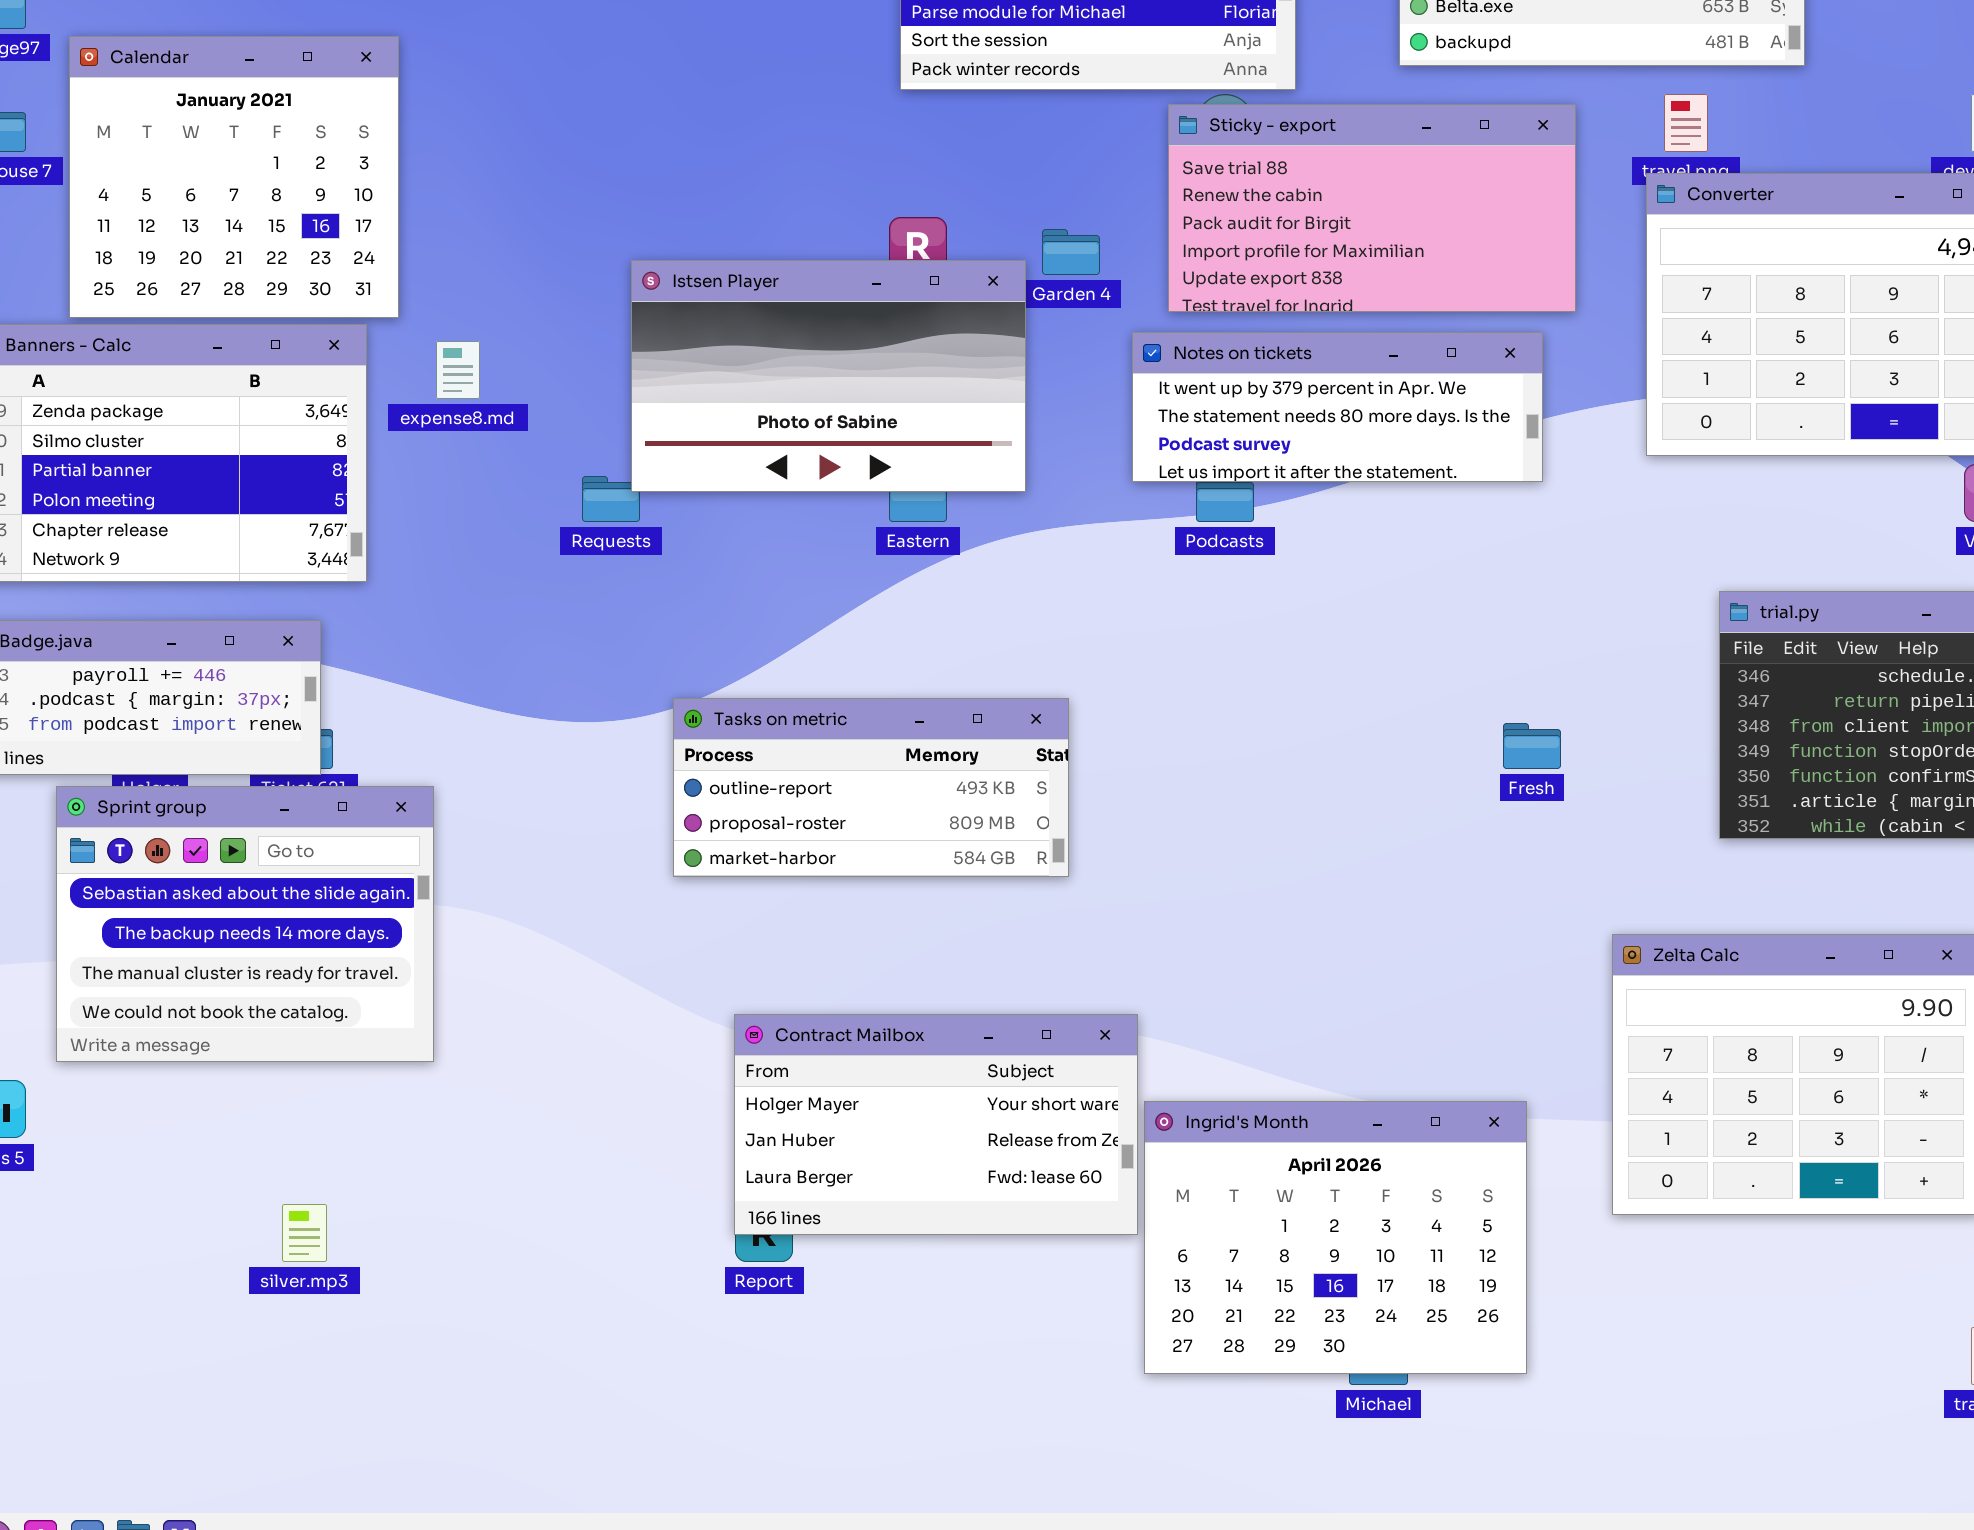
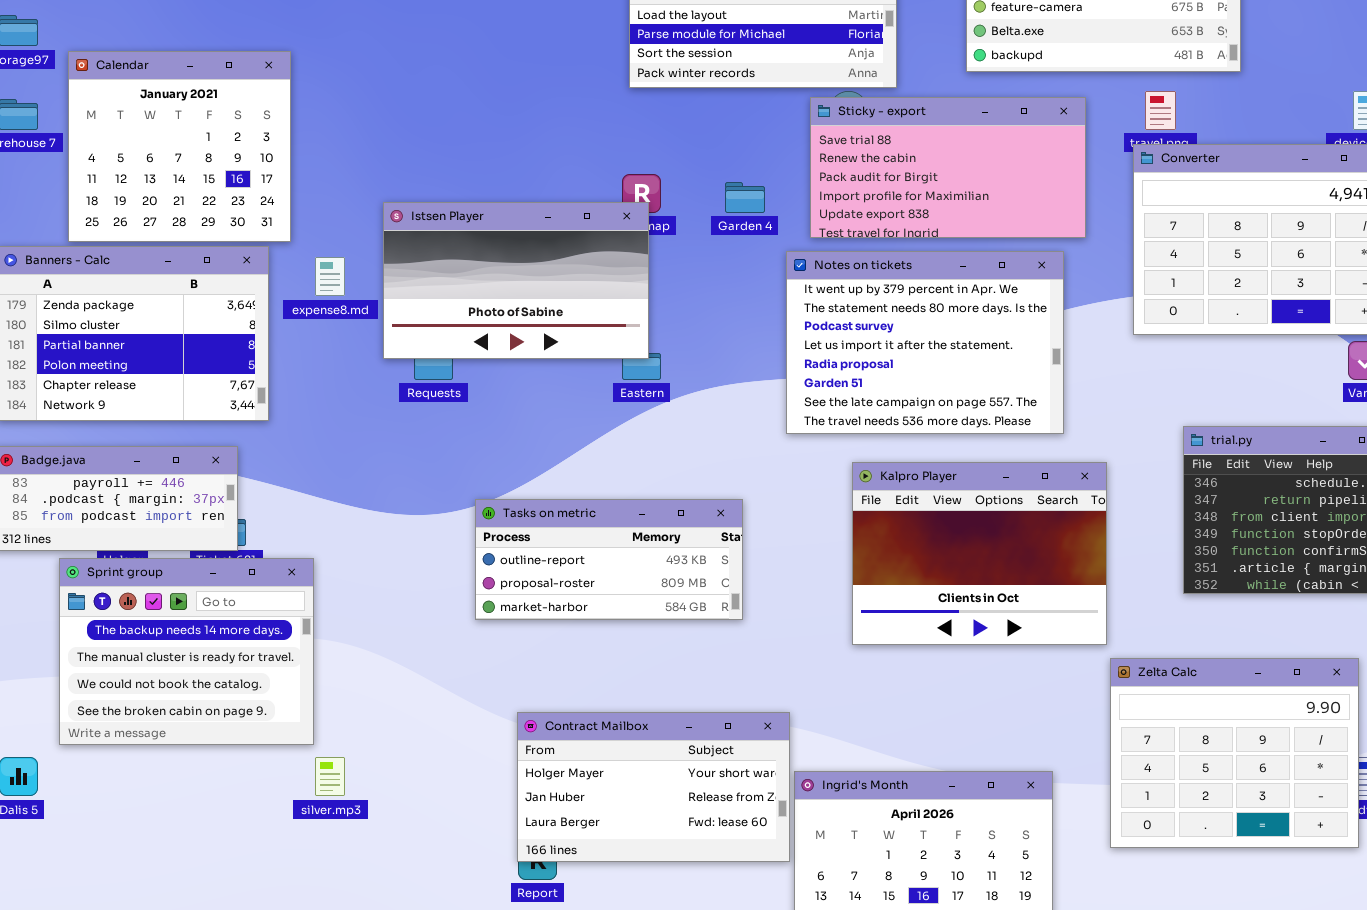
Istsen Player: [631,260,1026,492] -> [383,202,649,359], moved
Notes on tickets: [1132,332,1543,482] -> [786,251,1064,434], resized
Kalpro Player: none -> [852,462,1107,645], opened
Sprint group: [56,786,434,1062] -> [59,558,314,745], scrolled down 1 row
silver.mp3: [282,1204,327,1262] -> [315,757,345,796], moved

